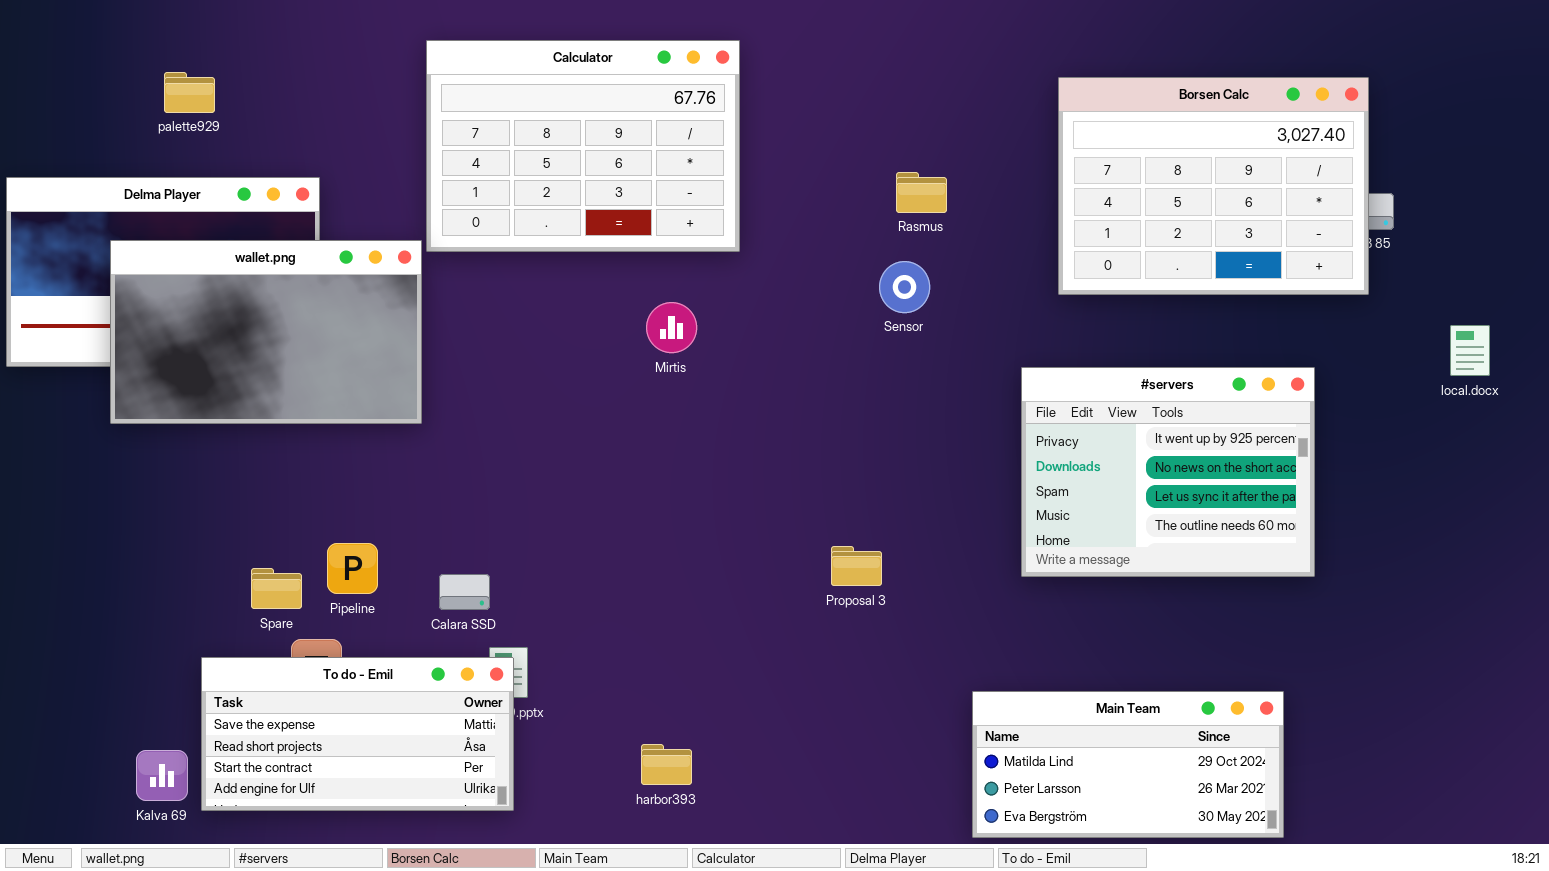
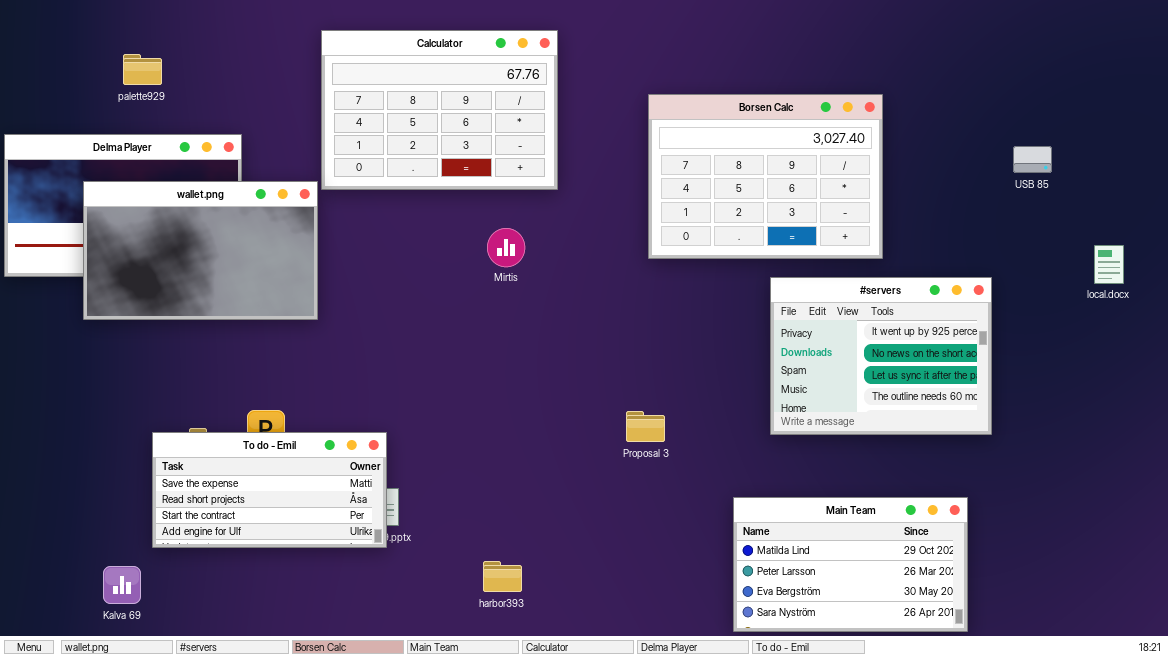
Borsen Calc: [1058,77,1369,295] -> [648,94,883,259], moved
To do - Emil: [201,657,514,811] -> [152,432,387,548], moved
Main Team: [972,691,1284,838] -> [733,497,968,632], resized

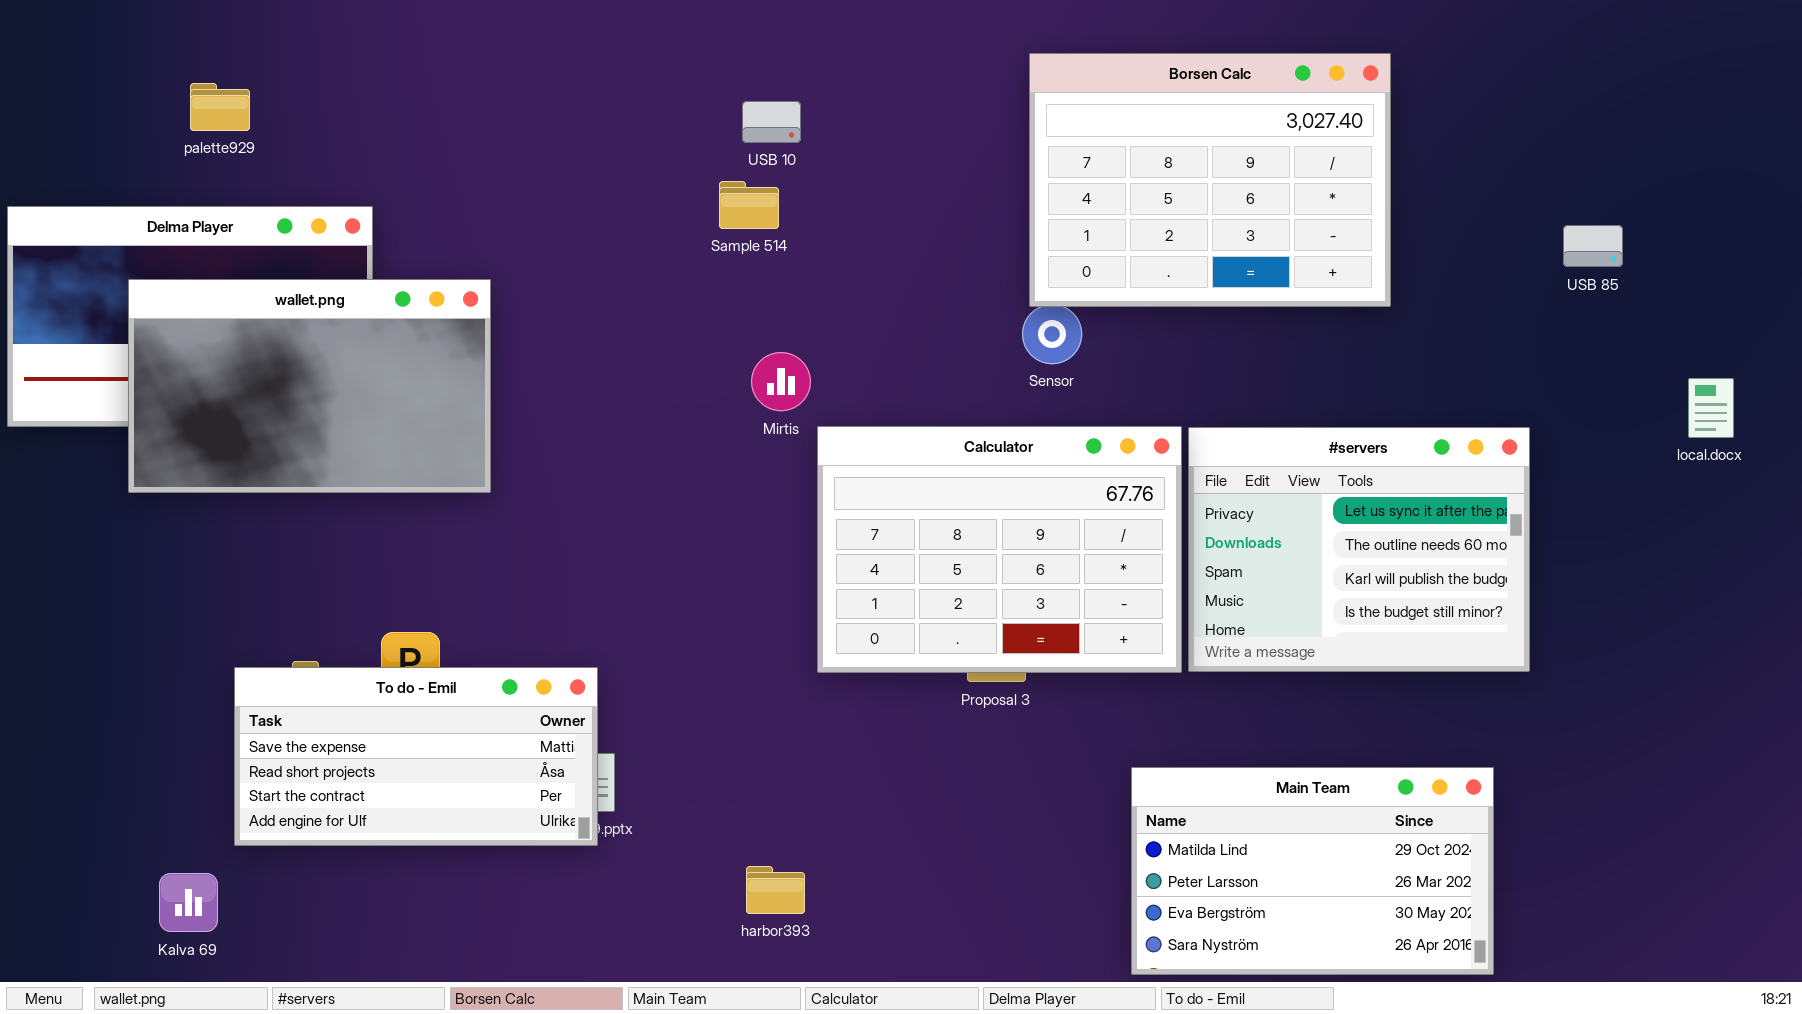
Calculator: [321,30,558,190] -> [817,426,1182,673], moved
Borsen Calc: [648,94,883,259] -> [1029,53,1391,307], moved
#servers: [770,277,992,435] -> [1188,427,1530,672], scrolled down 2 rows

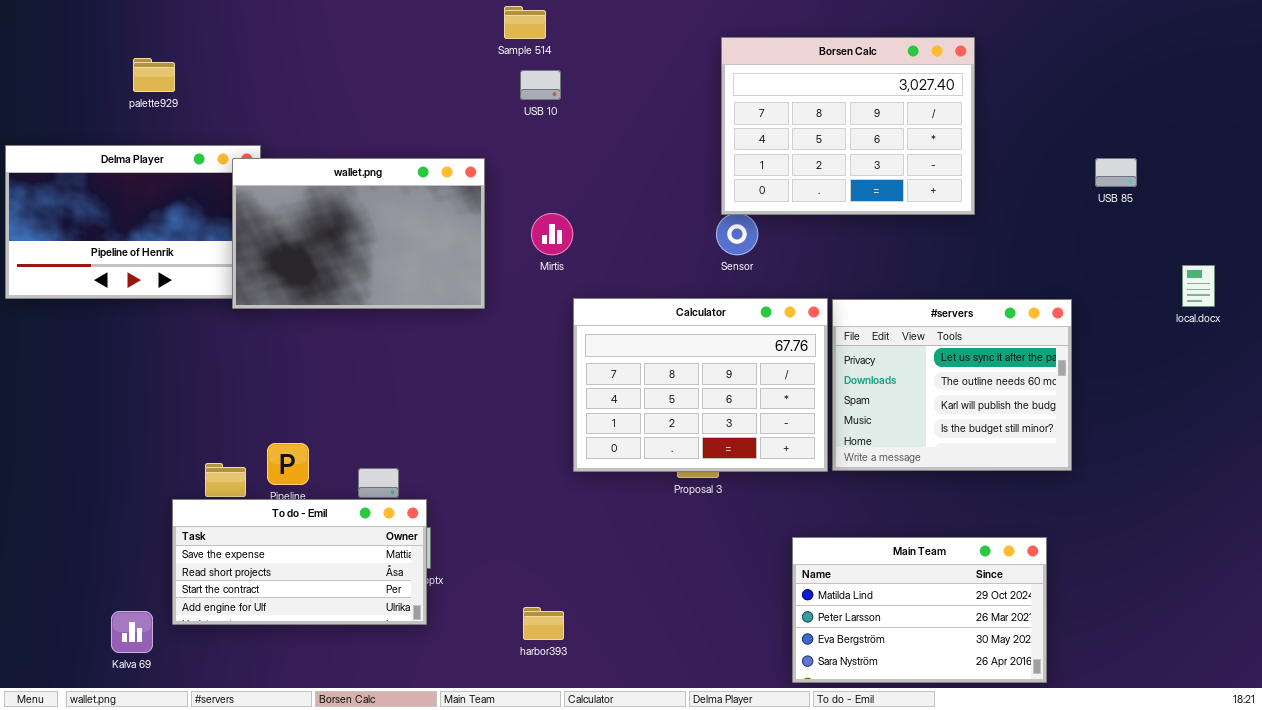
Sample 514: [719,181,779,229] -> [504,6,546,39], moved
wallet.png: [128,279,491,493] -> [232,158,485,309], moved
Mirtis: [751,352,811,411] -> [531,213,573,255], moved
To do - Emil: [234,667,598,846] -> [172,499,427,625], moved

